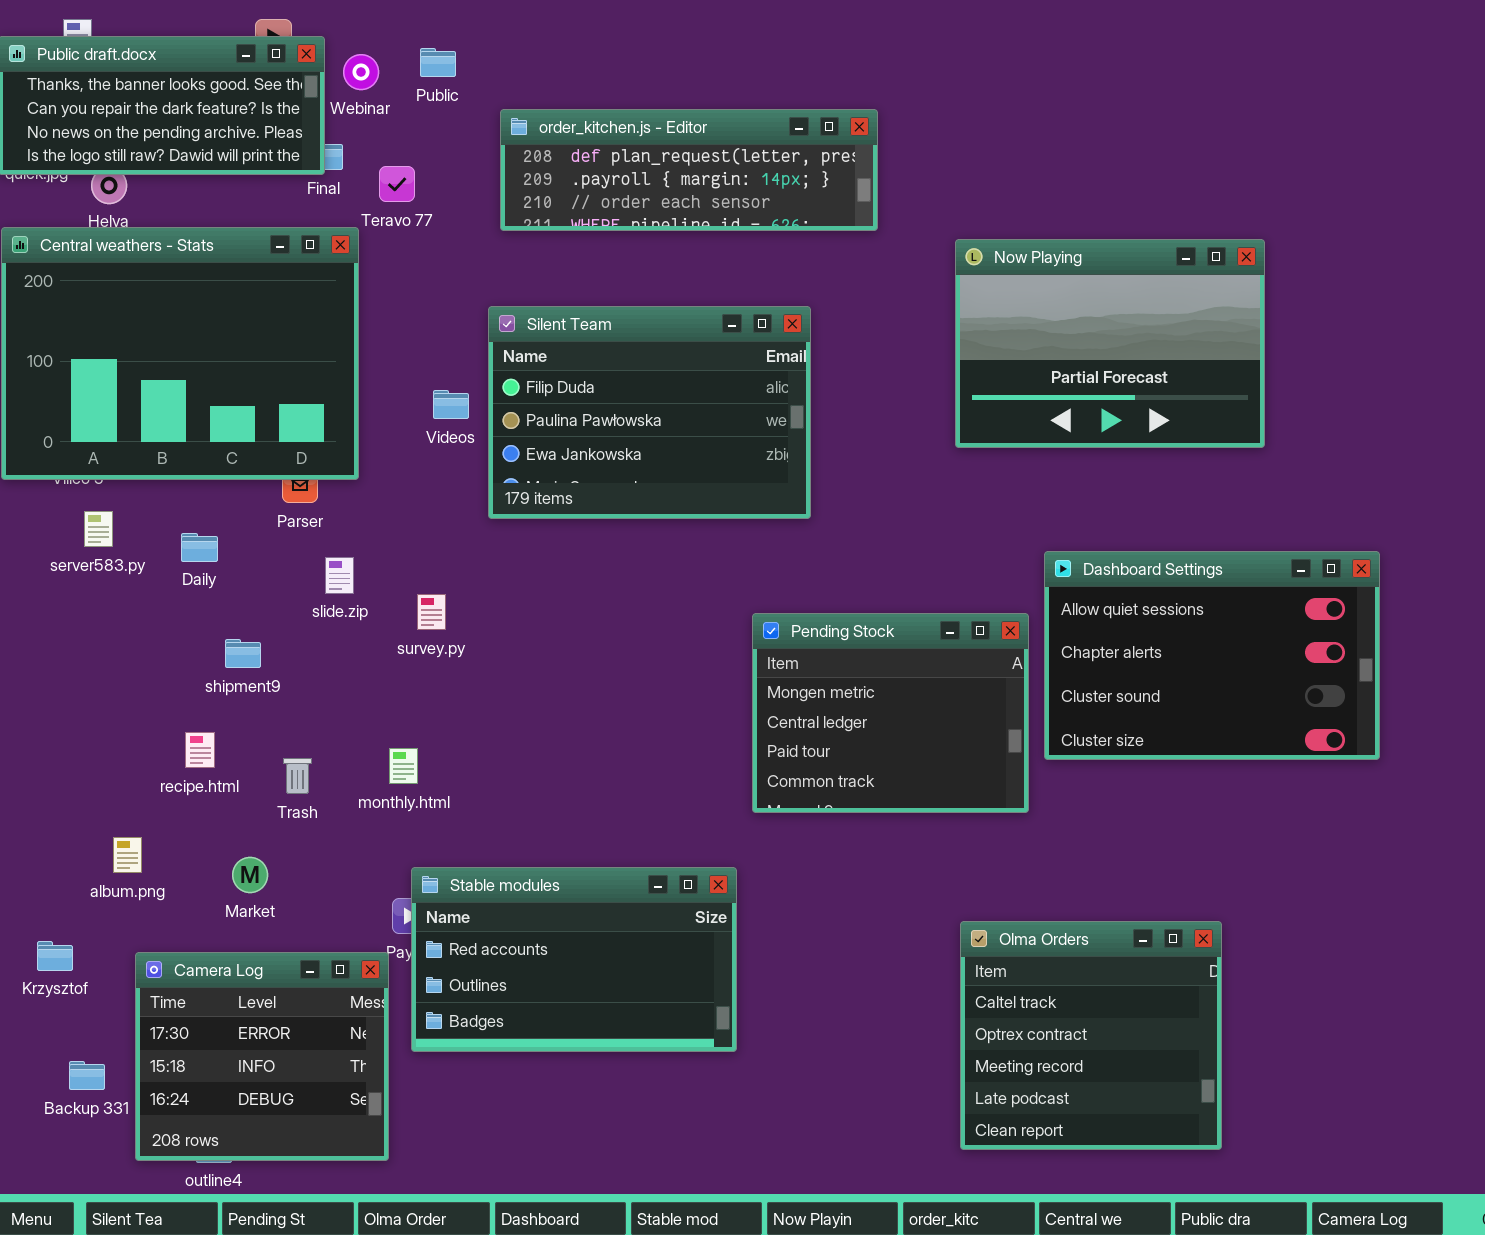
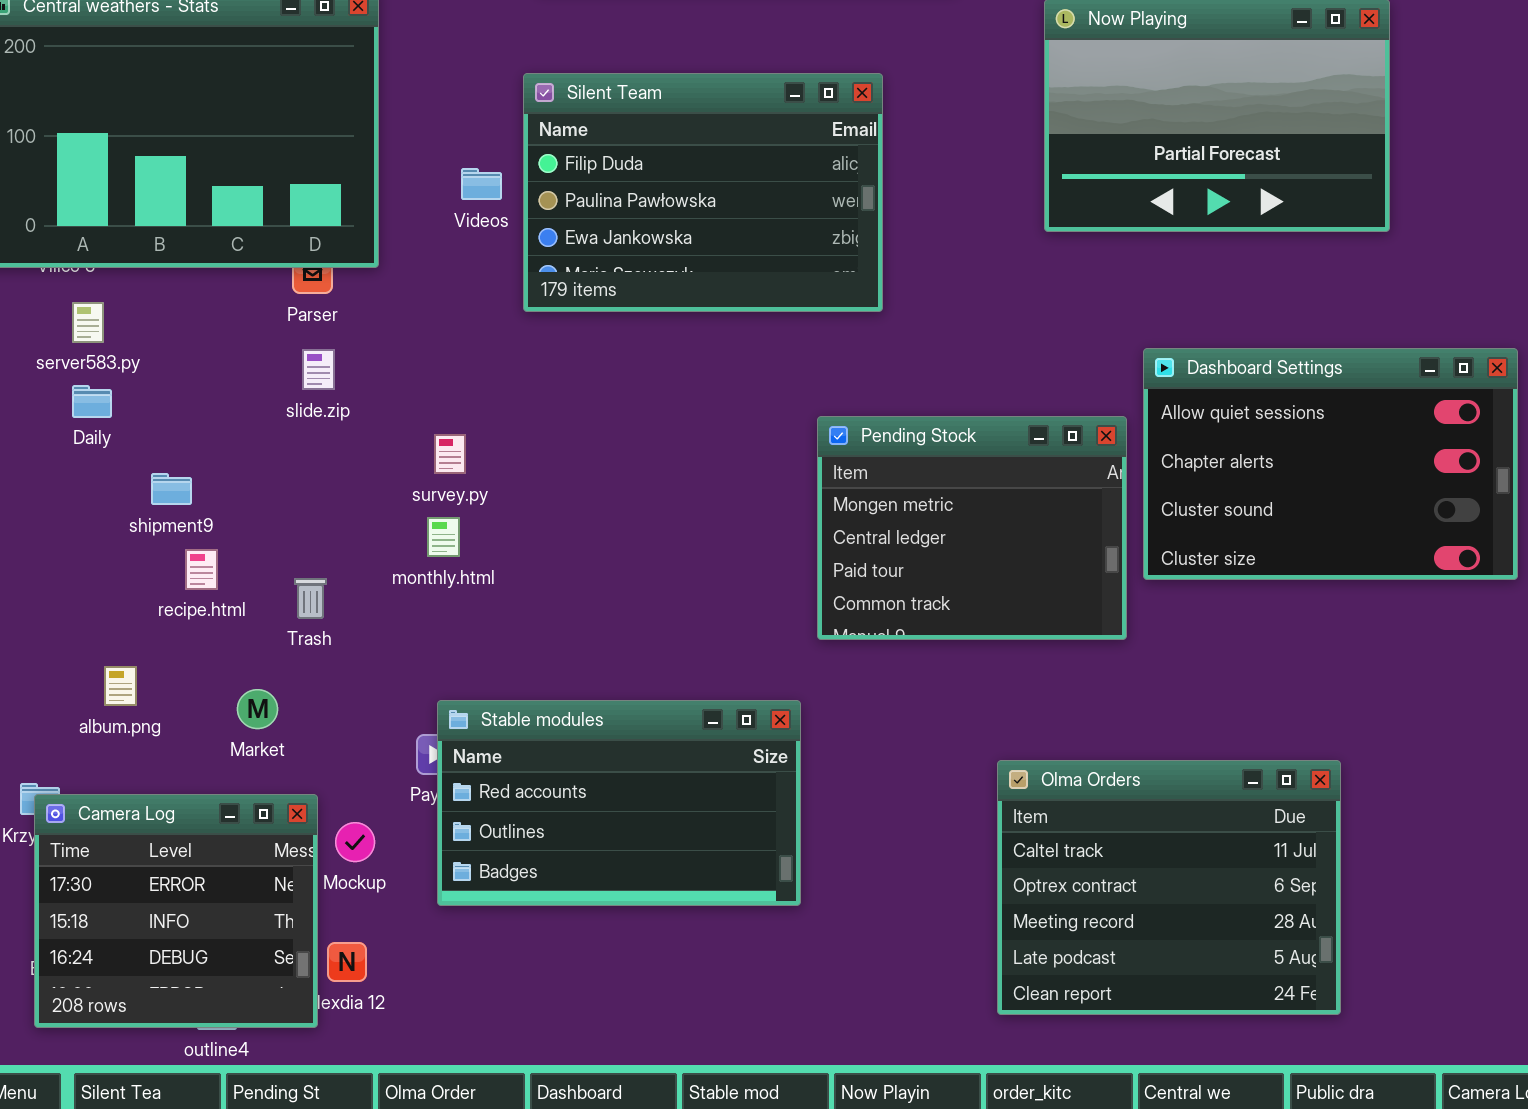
Daily: [181,533,218,562] -> [72,385,112,418], moved
slide.zip: [325,557,354,594] -> [302,349,335,390], moved
survey.py: [417,594,446,630] -> [434,434,466,474], moved
shipment9: [225,639,261,668] -> [151,473,192,505], moved
monthly.html: [389,748,418,784] -> [427,517,460,557], moved
Olma Orders: [960,921,1222,1150] -> [997,760,1341,1015], resized
Camera Log: [135,952,389,1161] -> [34,794,318,1028], moved

